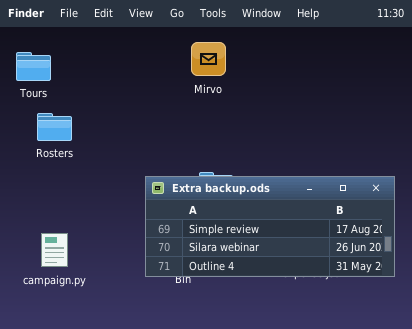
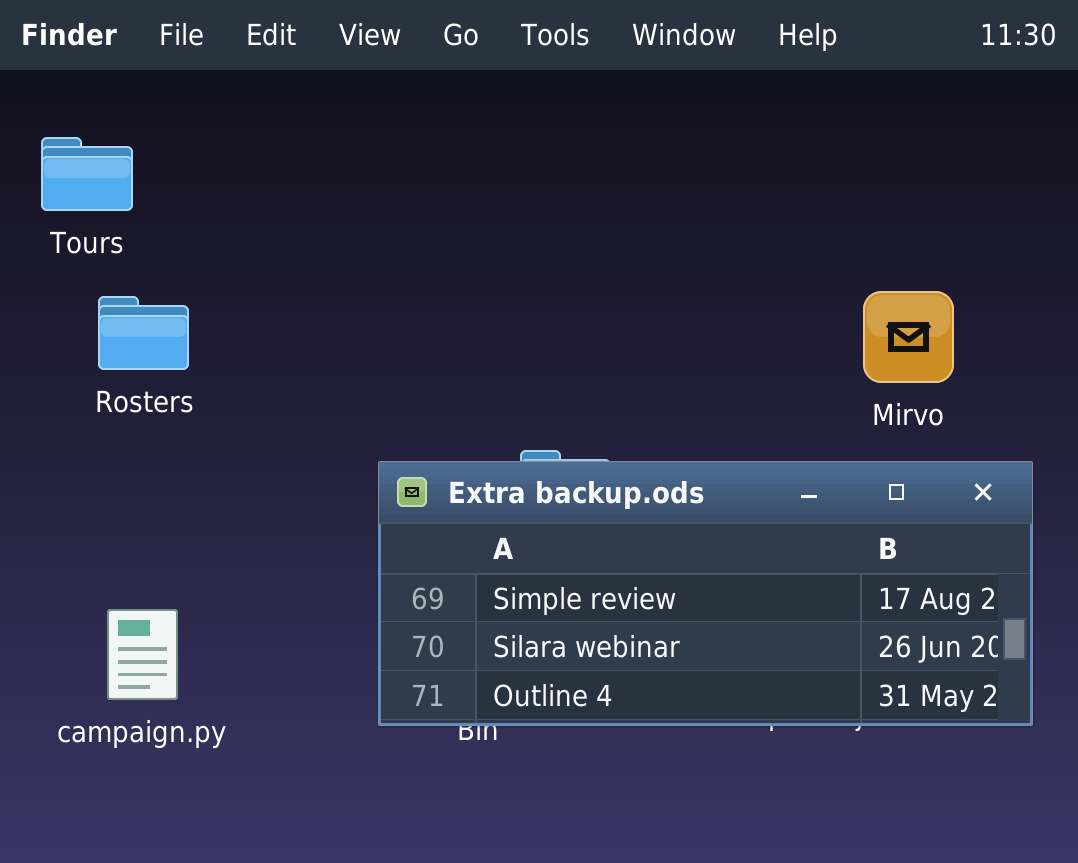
Mirvo: [191,42,226,76] -> [863,291,954,383], moved

